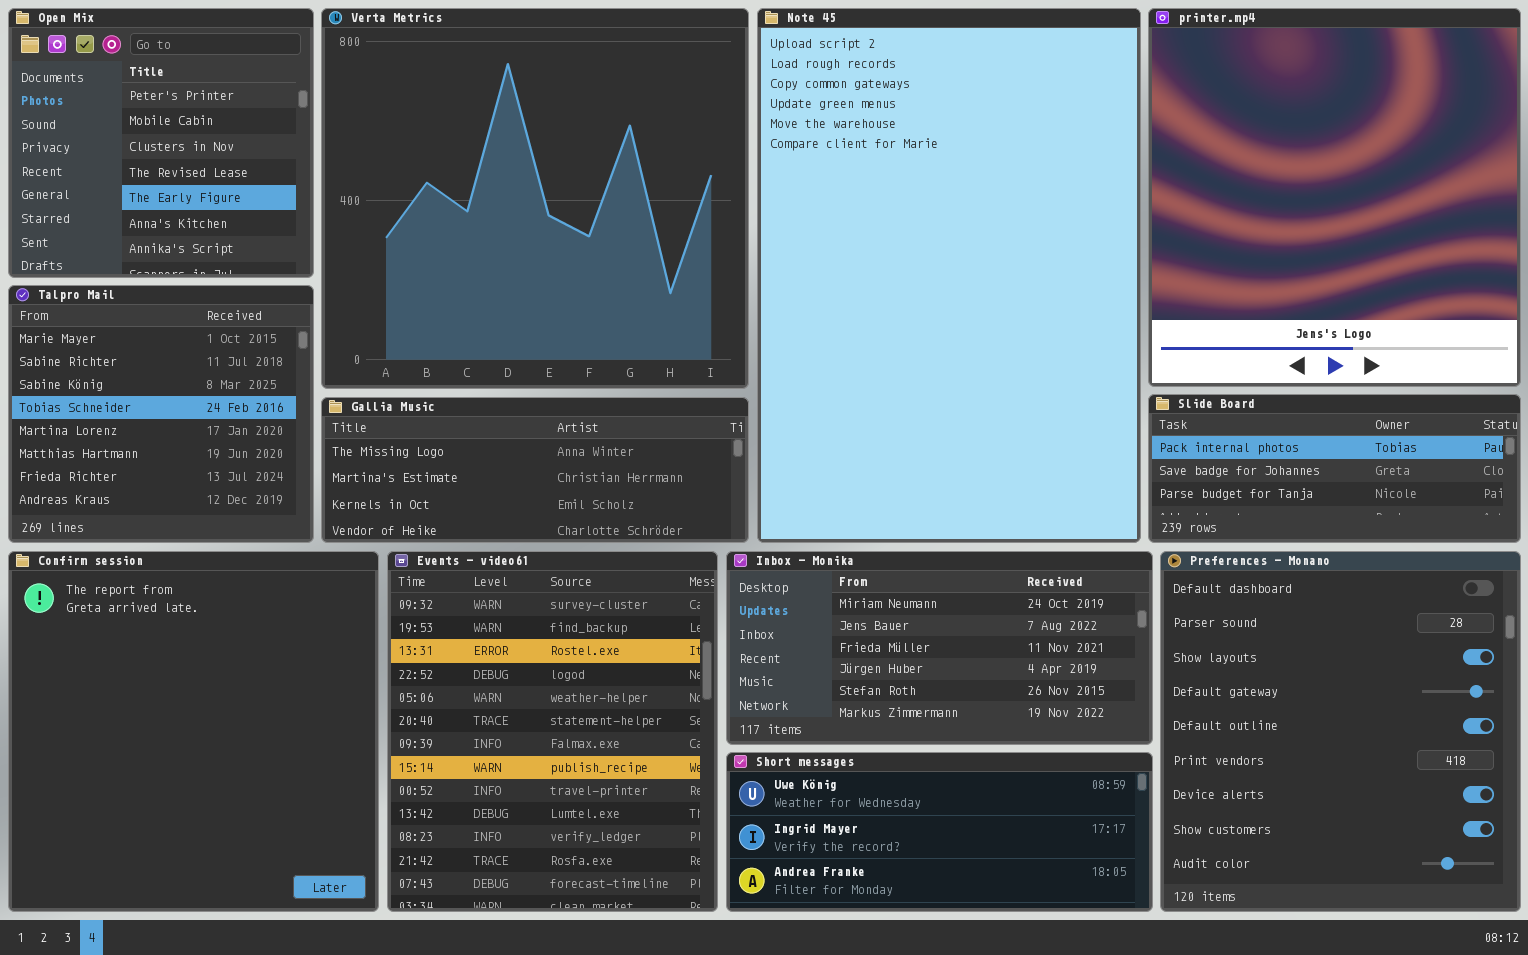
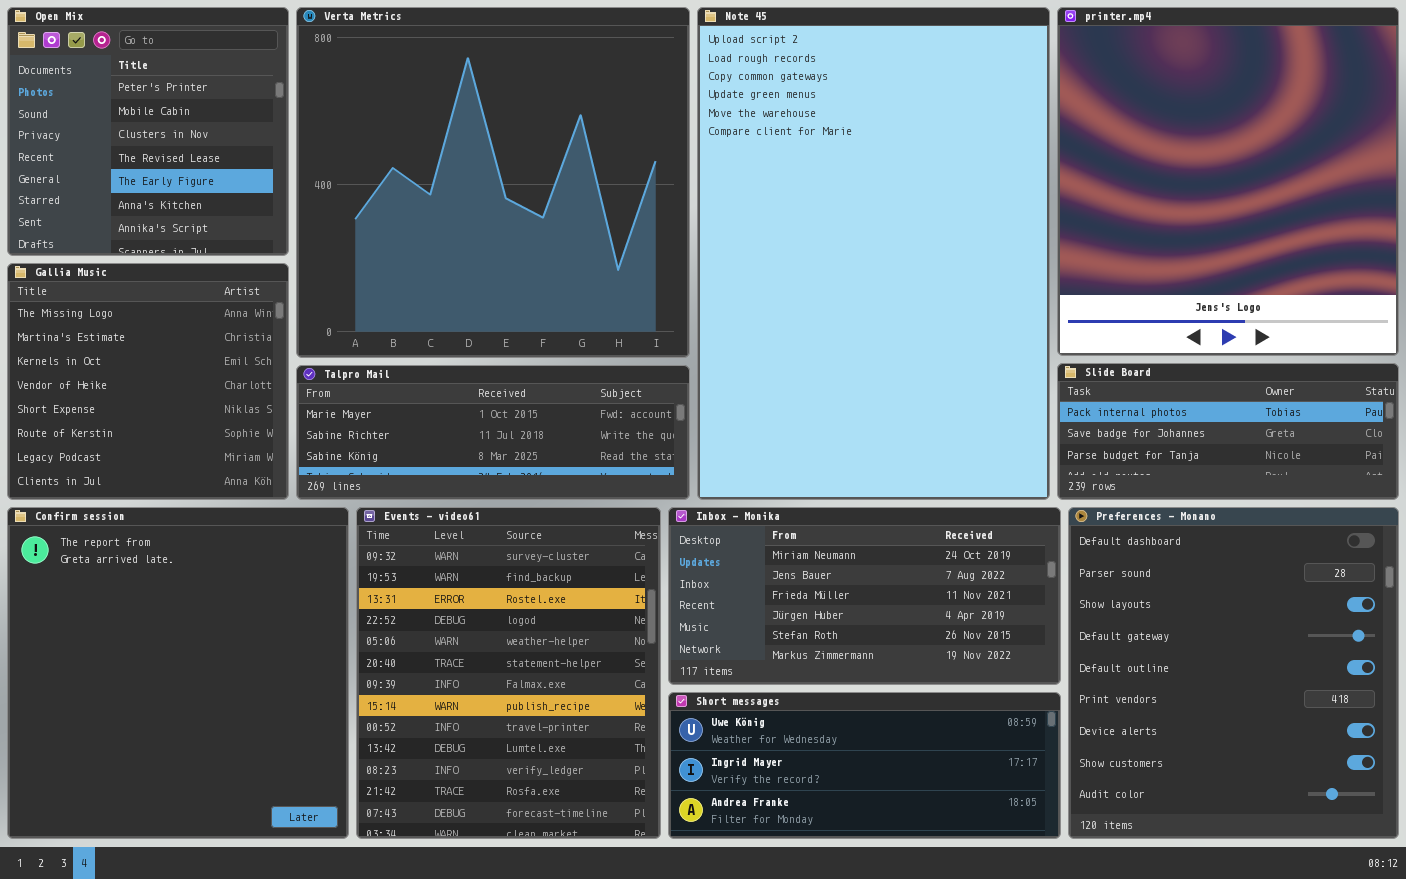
Talpro Mail: [8,285,314,543] -> [296,365,690,500], moved, resized
Gallia Music: [321,397,749,543] -> [7,263,289,500], moved, resized

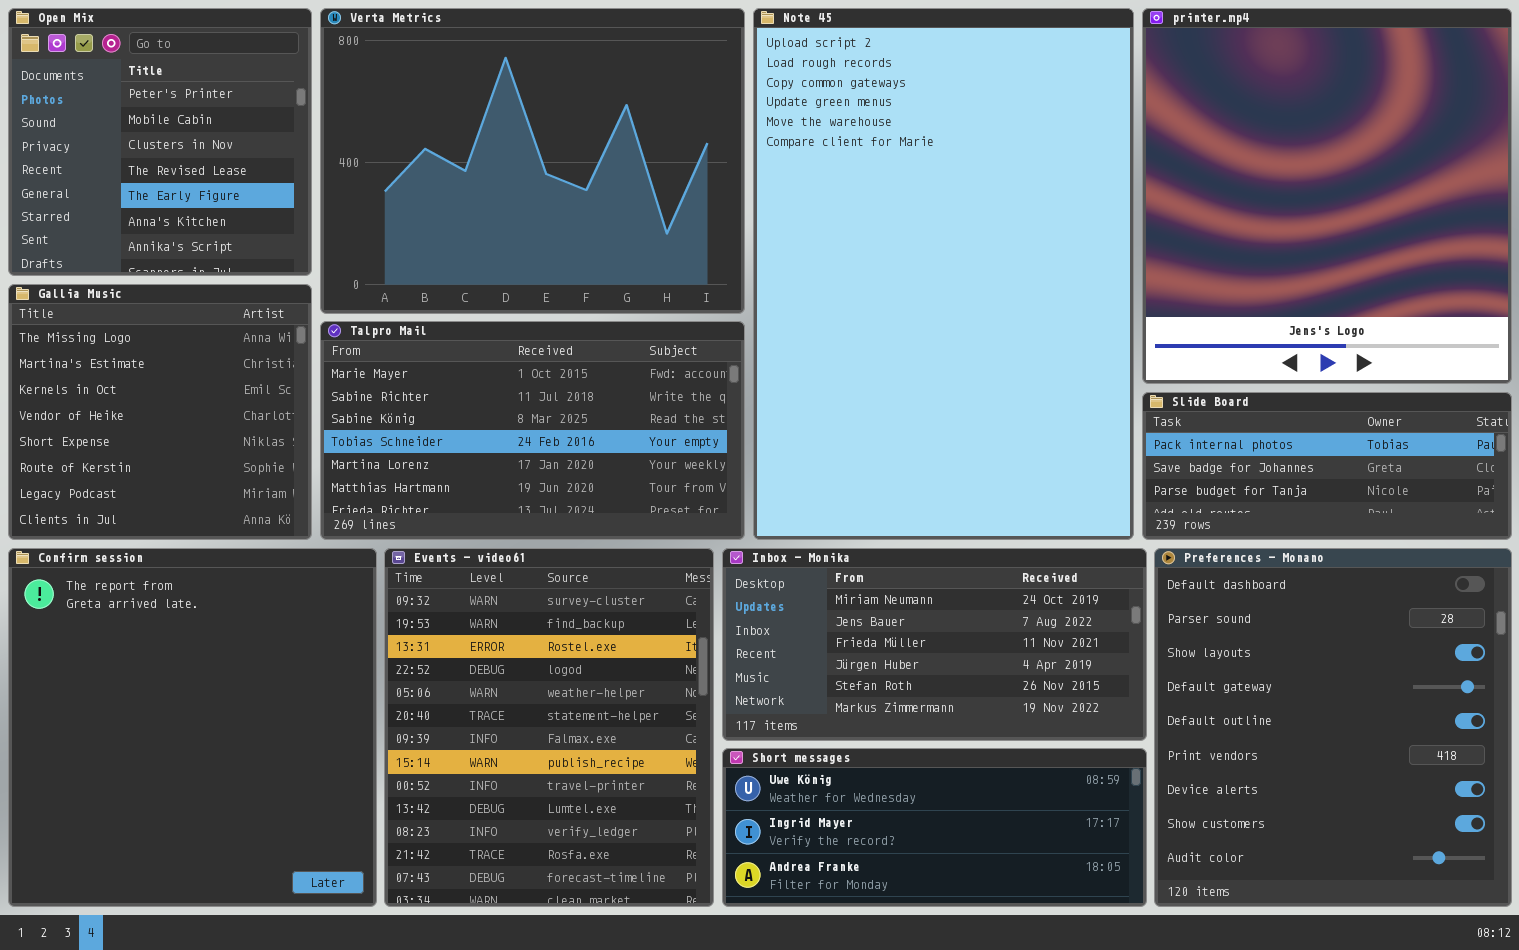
Verta Metrics: [296,7,690,358] -> [320,8,745,314], resized
Talpro Mail: [296,365,690,500] -> [320,321,745,540], resized

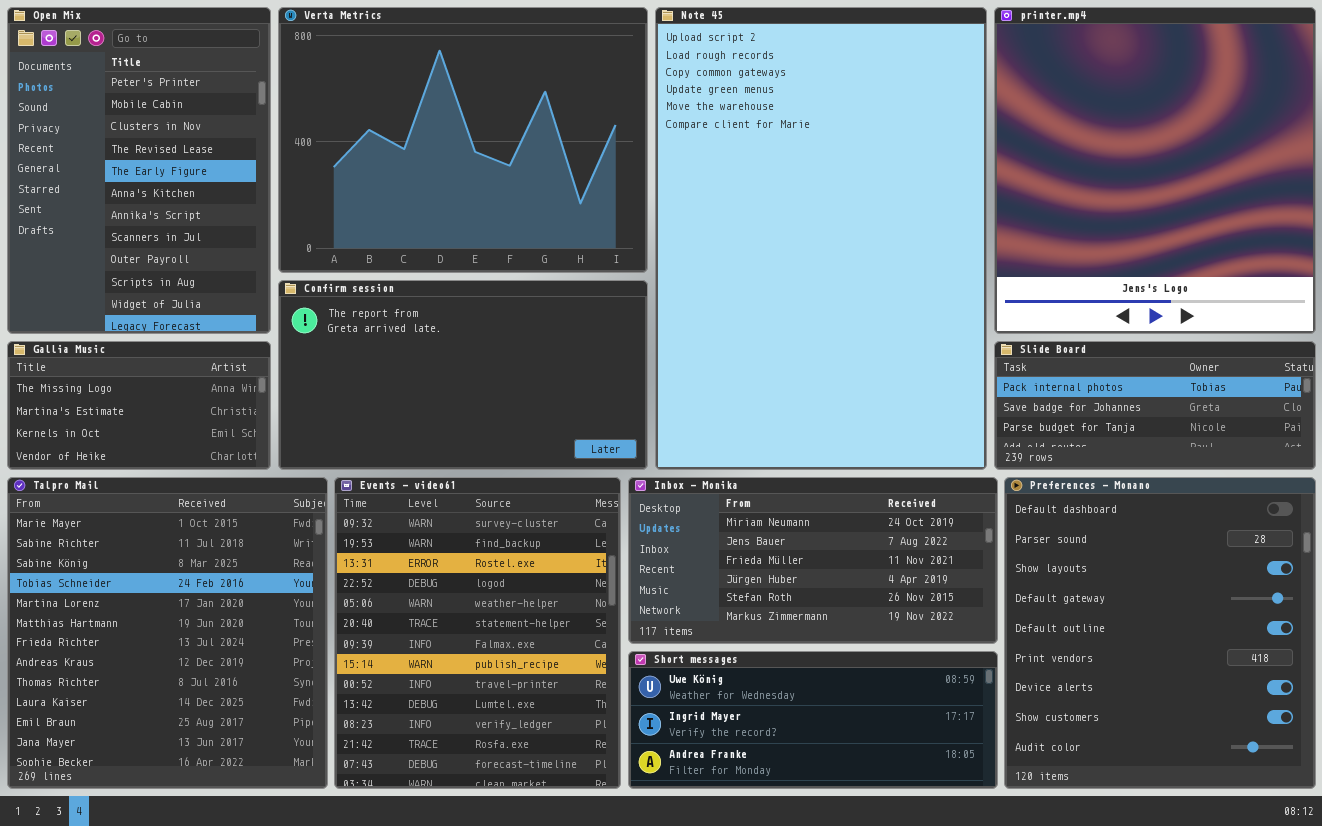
Open Mix: [8,8,312,276] -> [7,7,271,334], resized
Gallia Music: [8,284,312,540] -> [7,341,271,470], resized
Talpro Mail: [320,321,745,540] -> [7,477,328,789], moved, resized
Confirm session: [8,548,377,907] -> [278,280,648,470], moved, resized

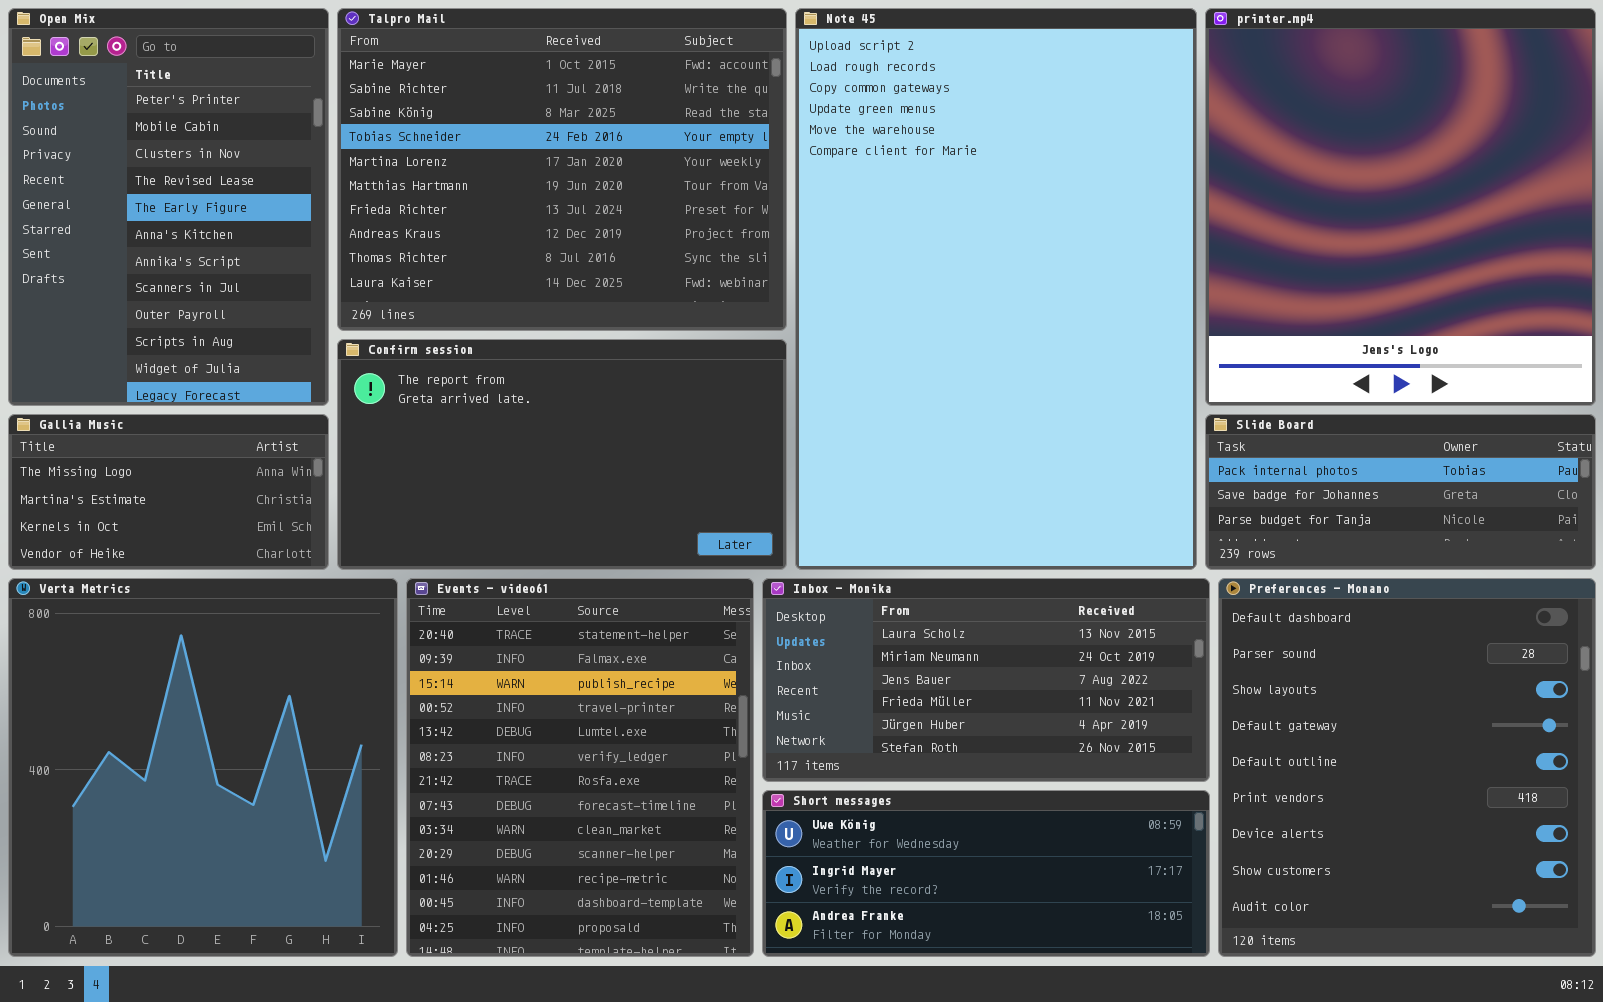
Verta Metrics: [278,7,648,273] -> [8,578,398,957], moved, resized
Talpro Mail: [7,477,328,789] -> [337,8,787,331], moved, resized
Events - video61: [334,477,621,789] -> [406,578,754,957], scrolled down 5 rows
Inbox - Monika: [628,477,998,644] -> [762,578,1210,782], scrolled up 1 row

